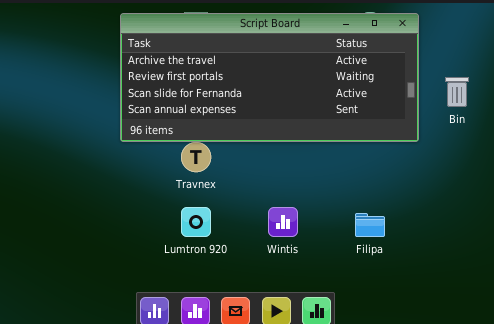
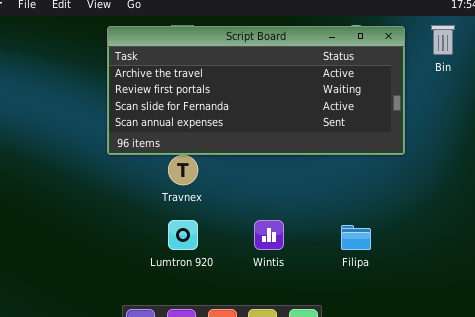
Bin: [445,77,469,107] -> [431,25,455,55], moved

